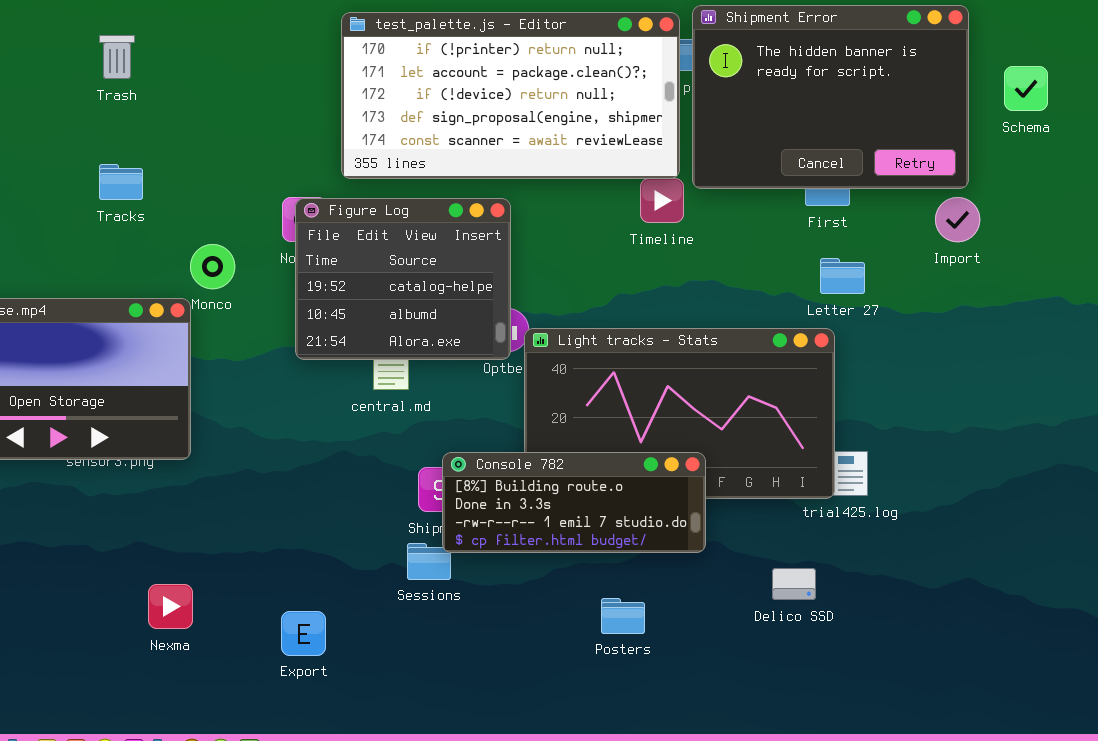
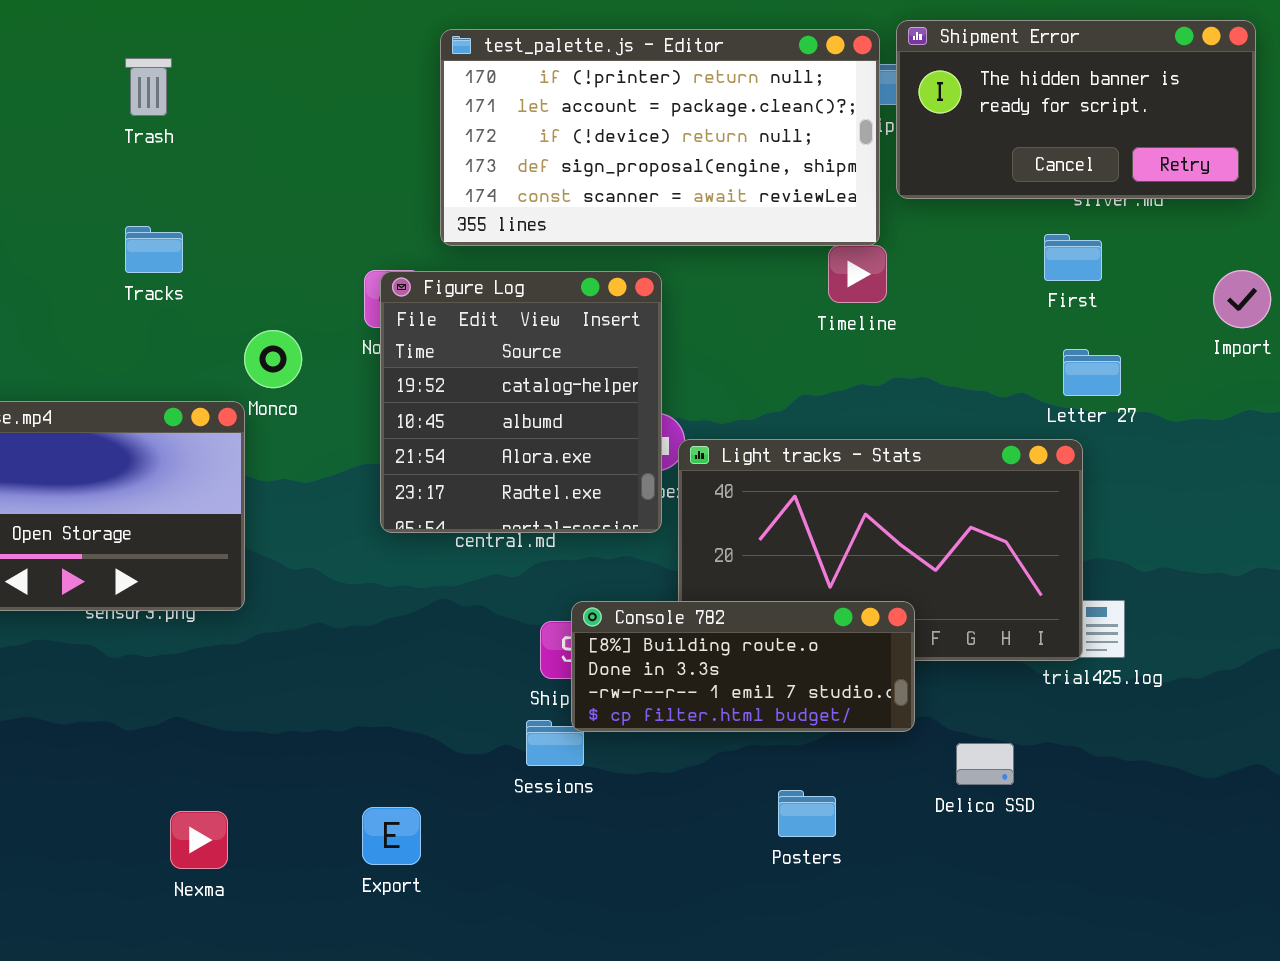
Shipment Error: [692,5,969,189] -> [896,20,1256,199], resized
Figure Log: [295,198,511,360] -> [380,271,662,533], resized
Delico SSD: [772,568,816,600] -> [956,743,1014,785], moved
Nexma: [148,584,193,629] -> [170,811,228,869], moved

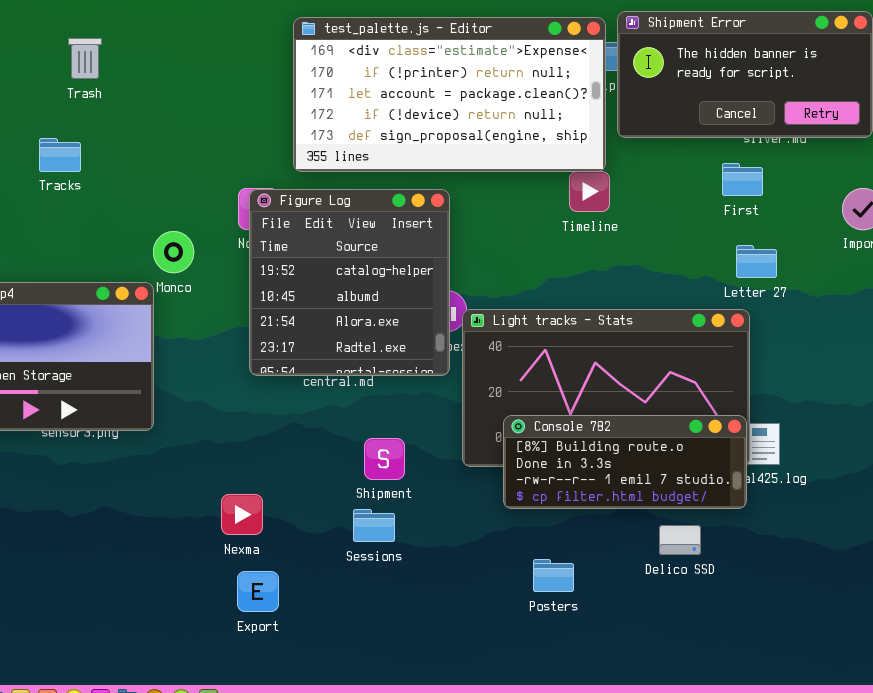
test_palette.js - Editor: [440,29,880,246] -> [293,17,606,172], scrolled up 1 row
Tracks: [125,226,183,273] -> [39,138,81,172], moved
Console 782: [571,601,915,732] -> [503,415,747,509], moved
Nexma: [170,811,228,869] -> [221,494,263,535], moved

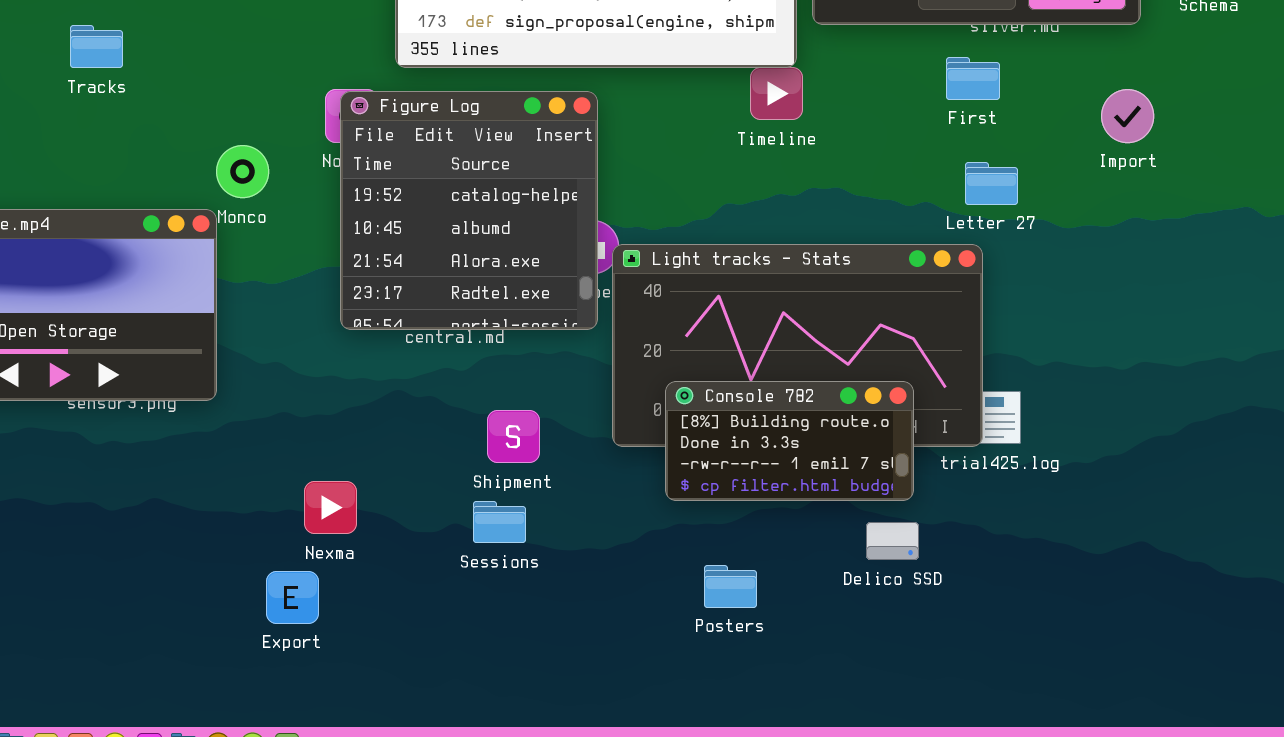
Console 782: [503,415,747,509] -> [665,381,914,501], resized
Export: [237,571,279,612] -> [266,571,319,624], moved

